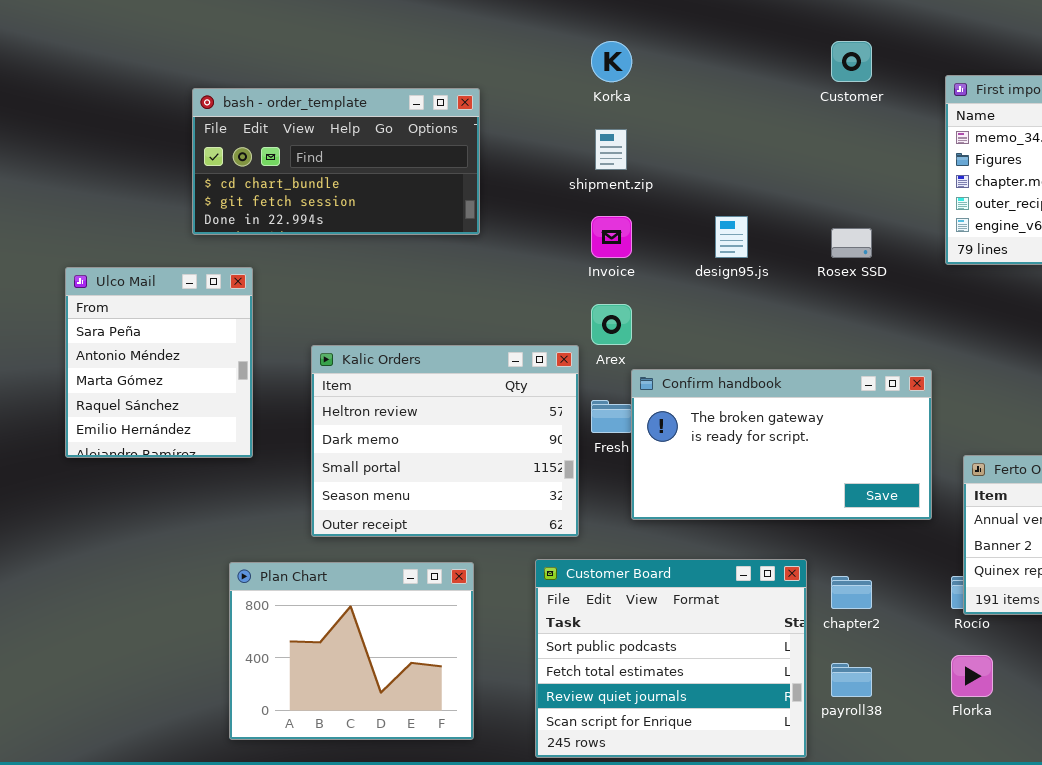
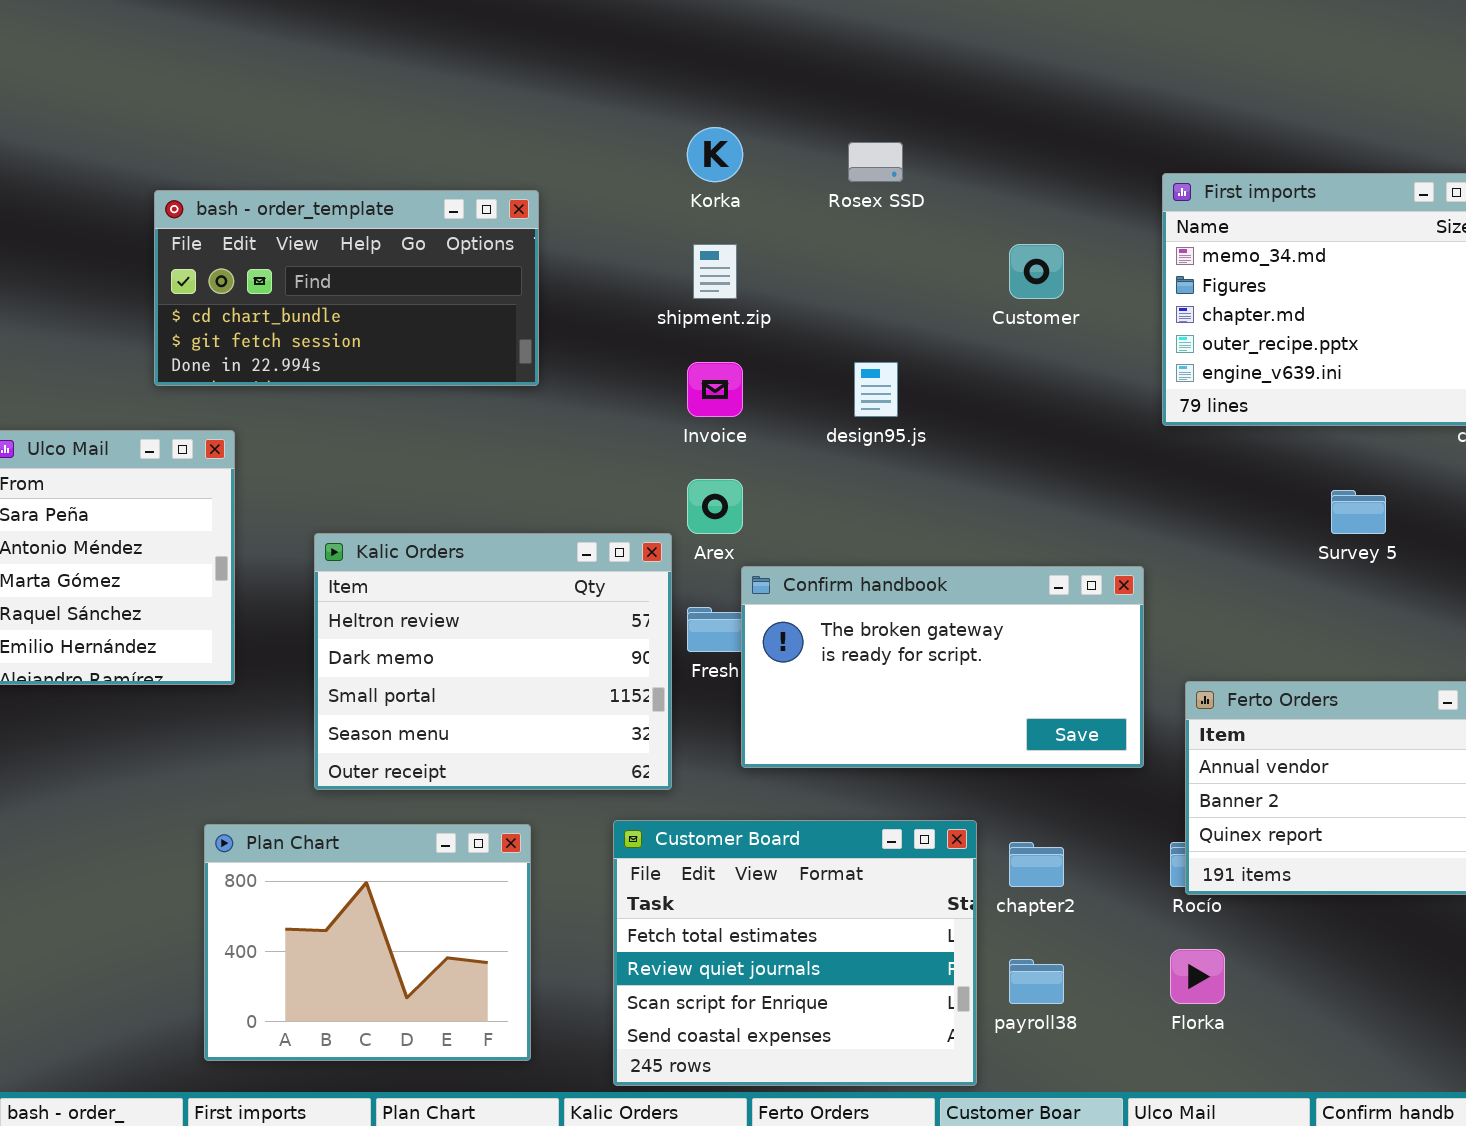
Customer: [831,41,872,82] -> [1009,244,1064,299], moved
Rosex SSD: [831,228,872,258] -> [848,142,903,182], moved
Customer Board: [535,559,807,758] -> [613,820,977,1086], scrolled down 1 row

